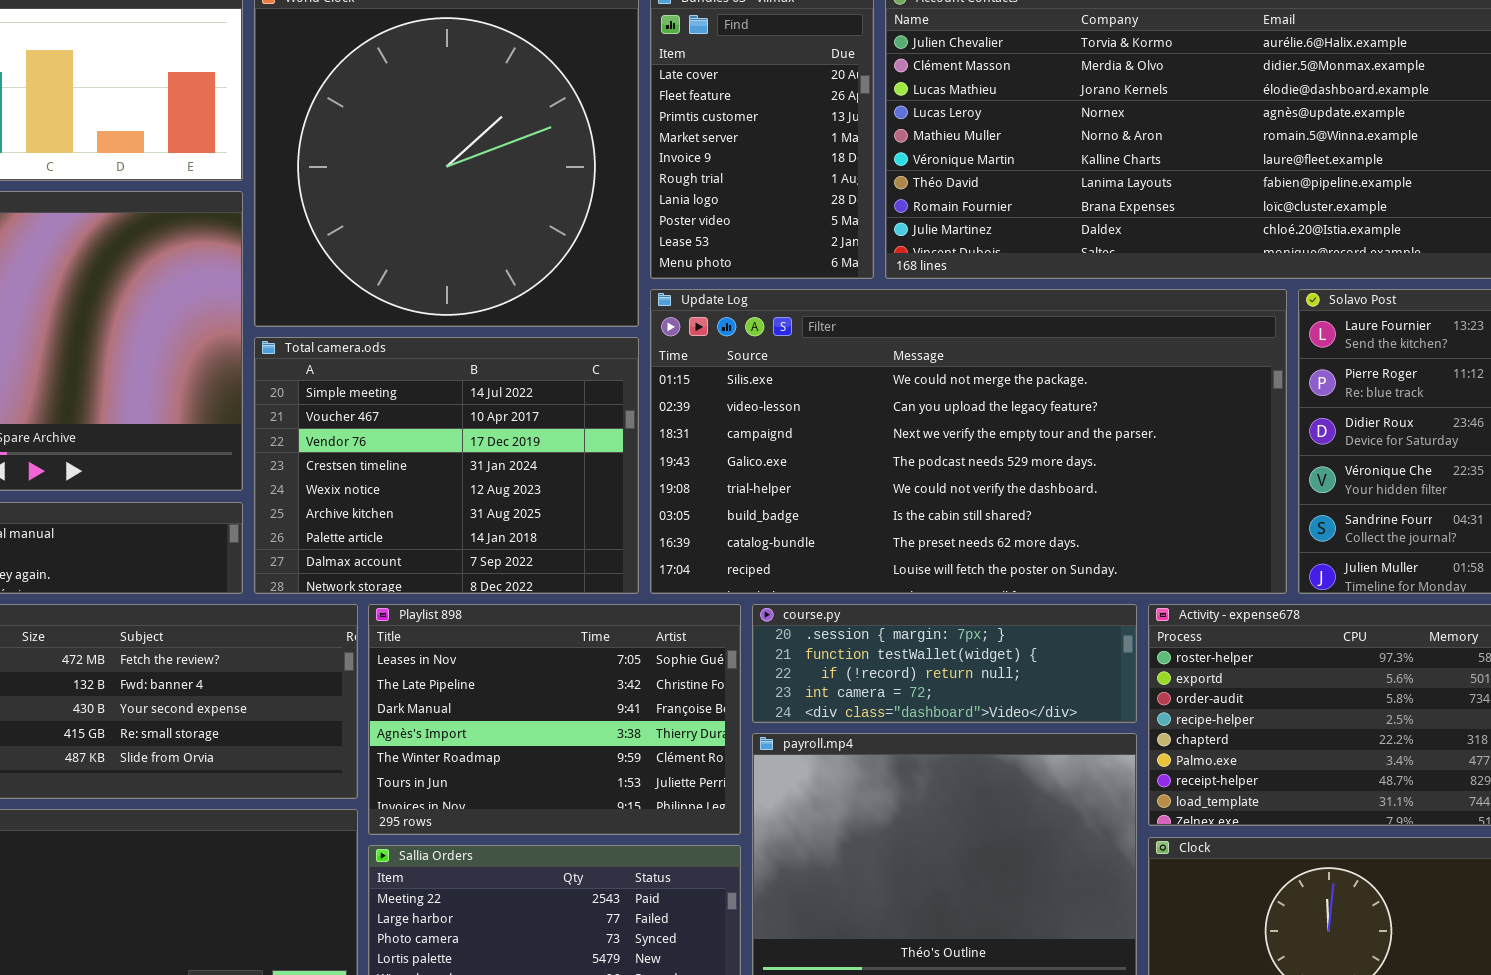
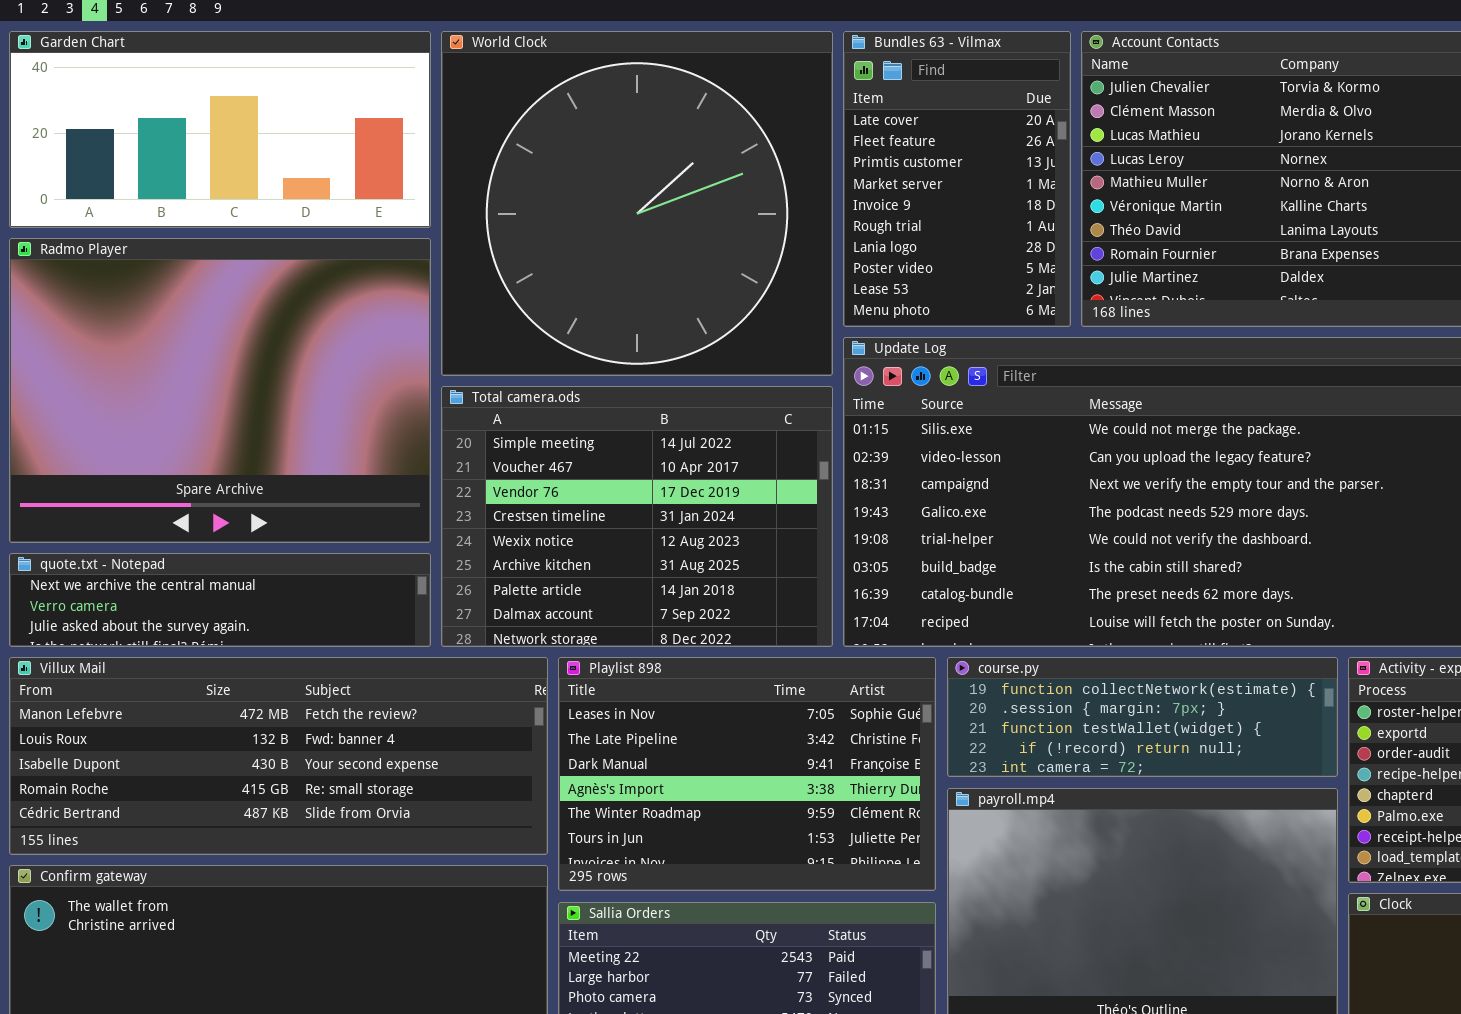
course.py: [752,604,1137,723] -> [947,657,1338,777], scrolled up 1 row

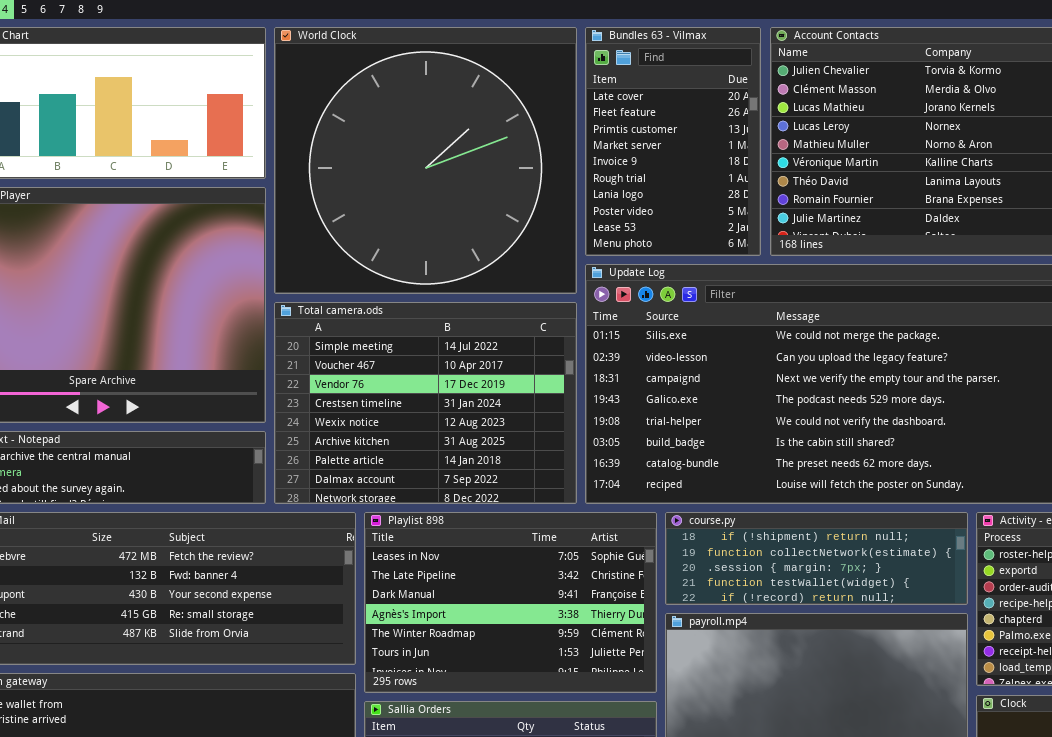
course.py: [947,657,1338,777] -> [665,512,968,605], scrolled up 1 row

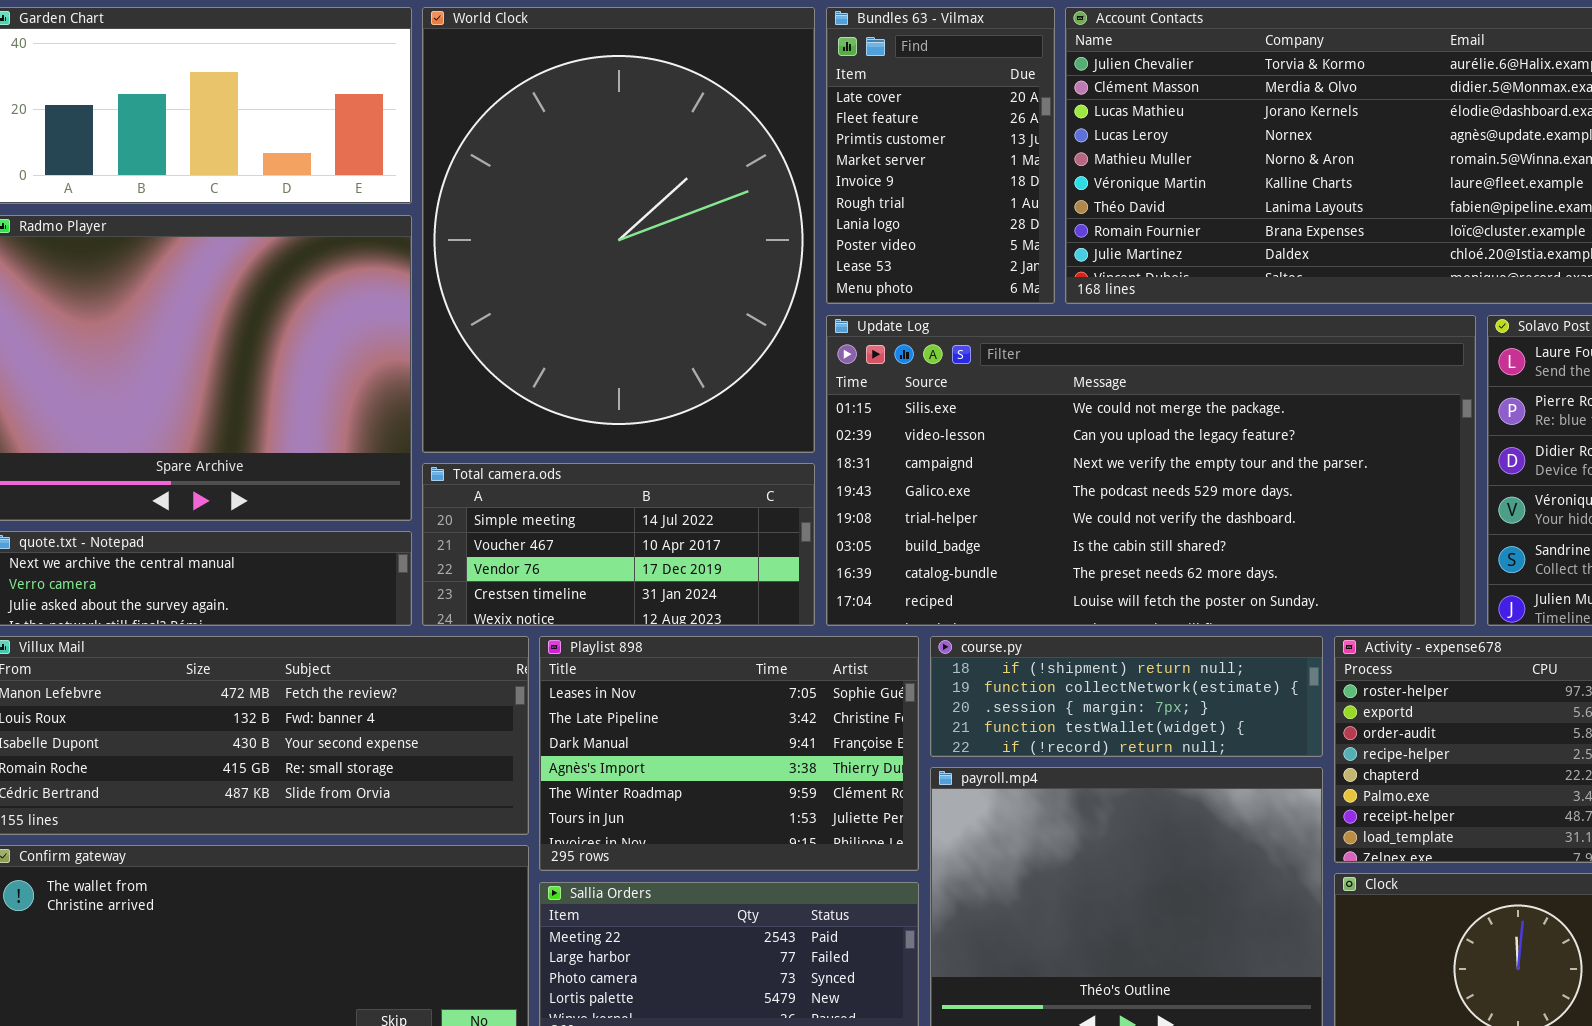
World Clock: [274,27,577,294] -> [422,7,815,453], resized
Total camera.ods: [274,302,577,504] -> [422,463,815,626], resized

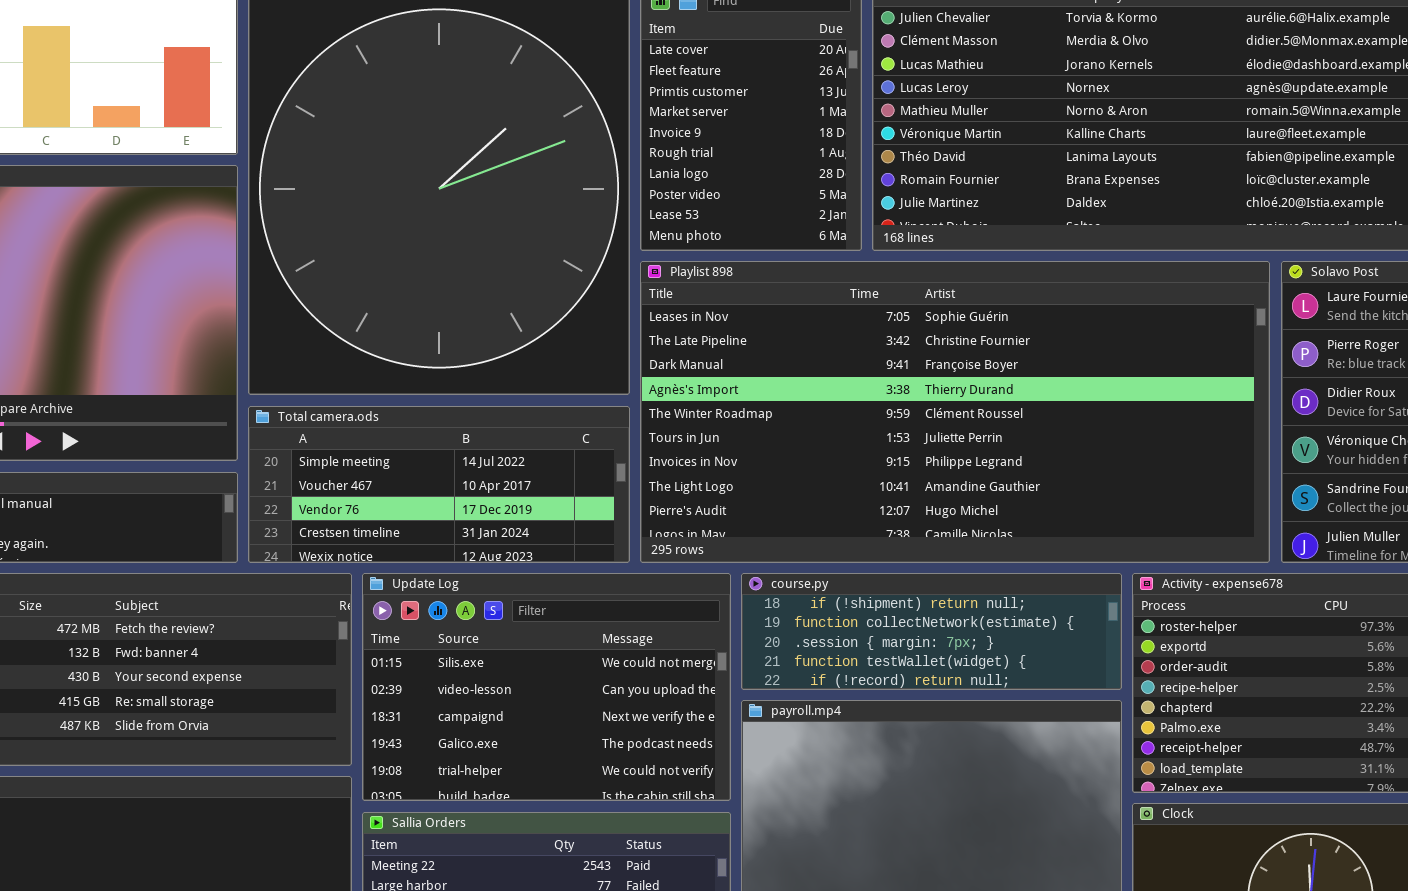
Update Log: [826,315,1476,626] -> [362,573,731,801], moved, resized
Playlist 898: [539,636,919,871] -> [640,261,1270,563], moved, resized

